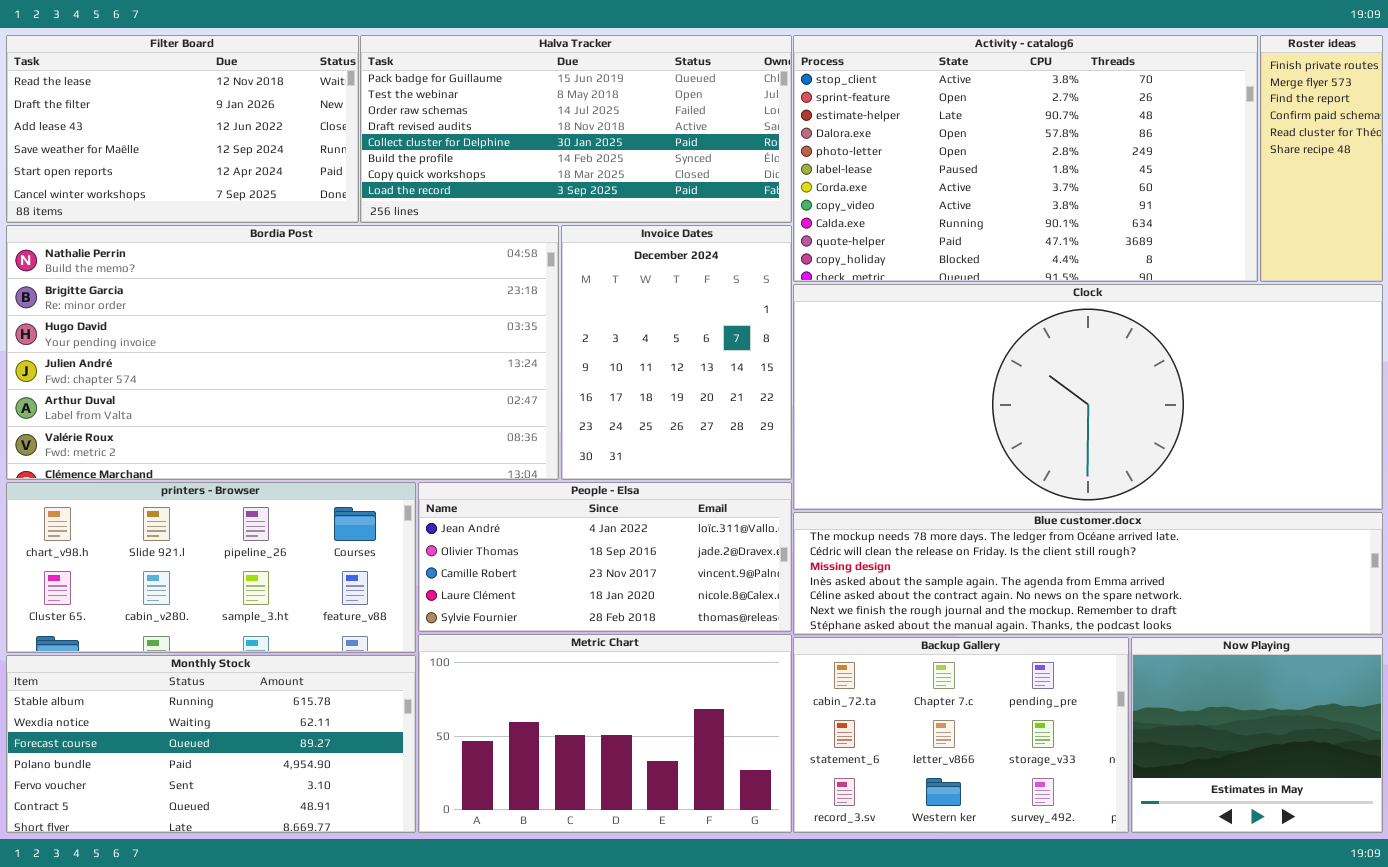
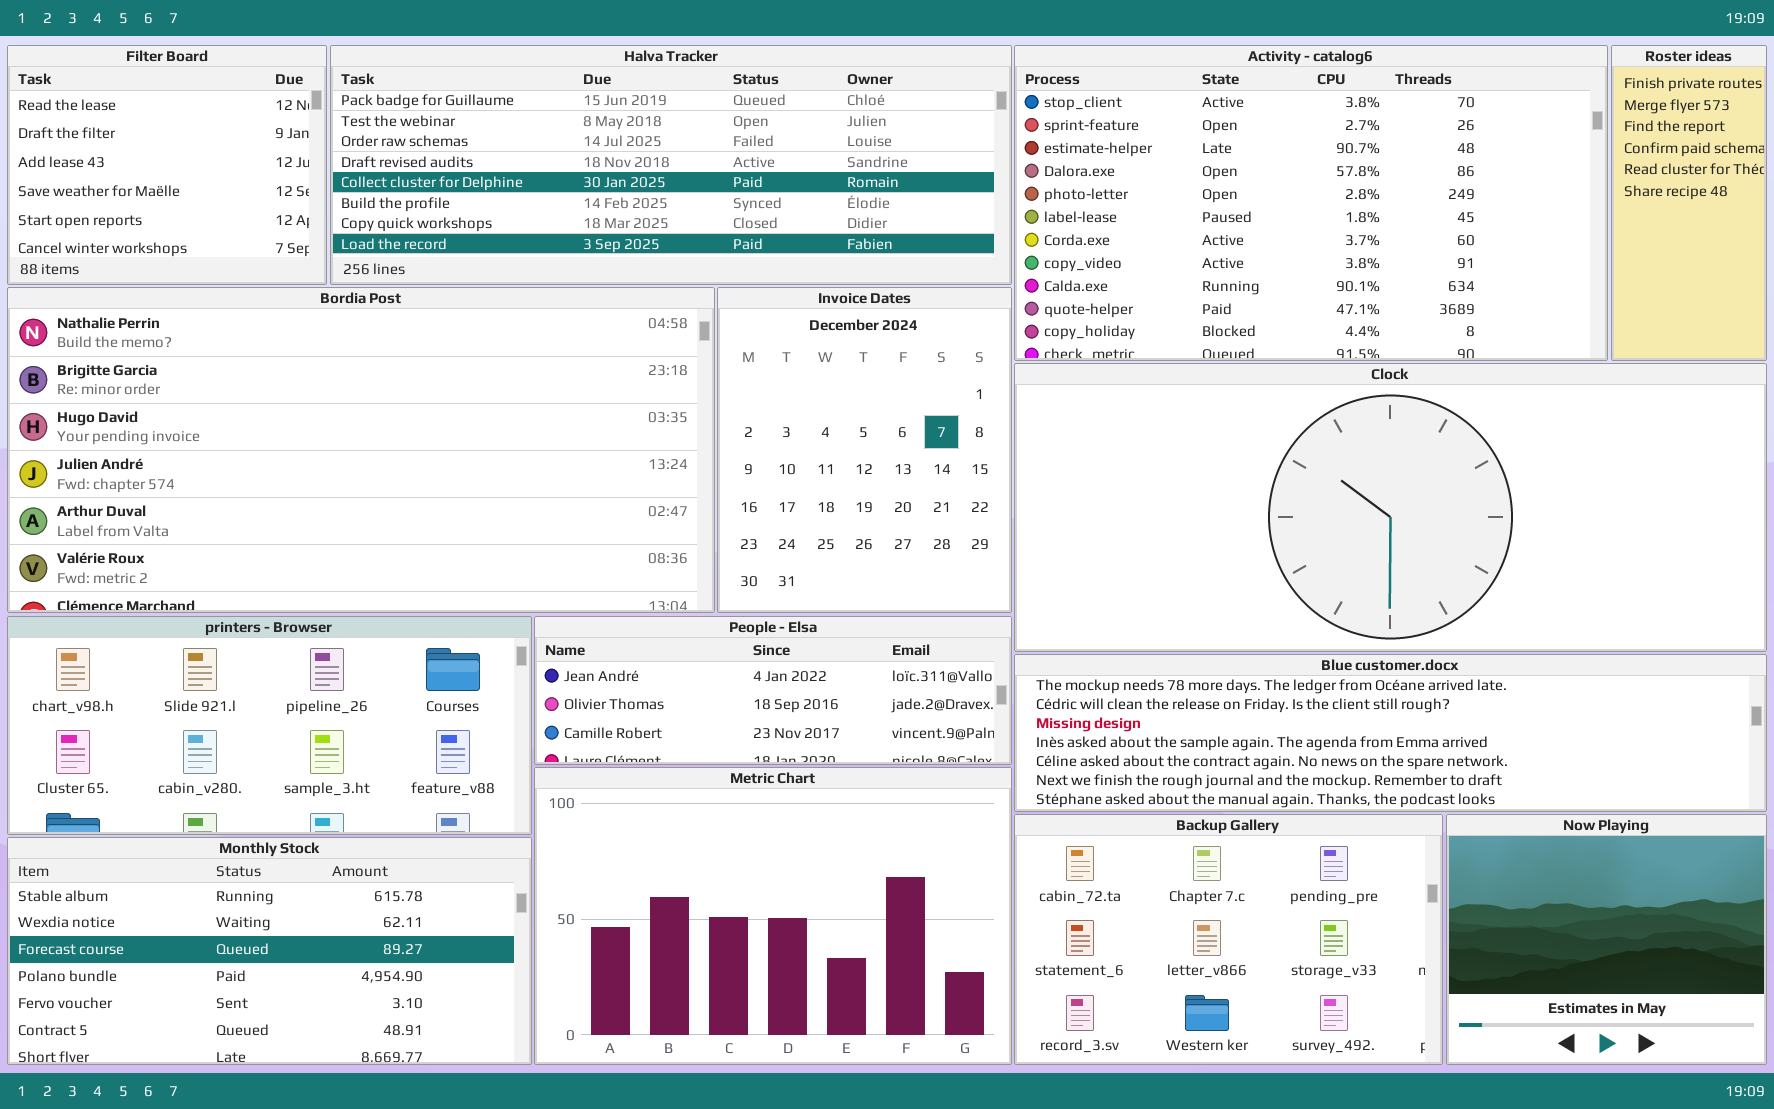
Filter Board: [6,35,359,223] -> [7,45,327,285], resized
Halva Tracker: [360,35,792,223] -> [330,45,1012,285], resized
People - Elsa: [418,482,792,632] -> [534,616,1012,765], resized
Metric Chart: [418,634,792,833] -> [534,767,1012,1065], resized

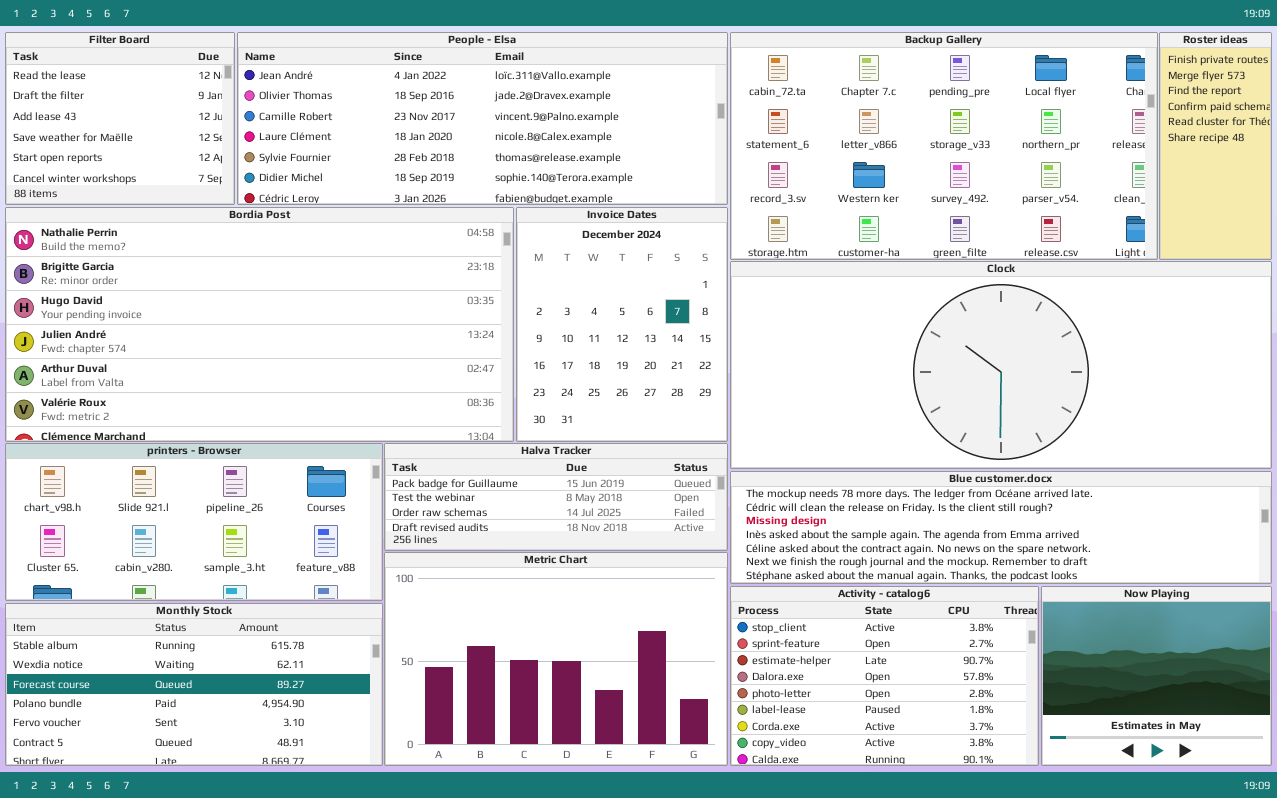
Halva Tracker: [330,45,1012,285] -> [384,443,728,551], moved, resized
Activity - catalog6: [1014,45,1608,361] -> [730,586,1039,766], moved, resized
People - Elsa: [534,616,1012,765] -> [237,32,728,205], moved, resized
Backup Gallery: [1014,814,1443,1065] -> [730,32,1158,260], moved, resized

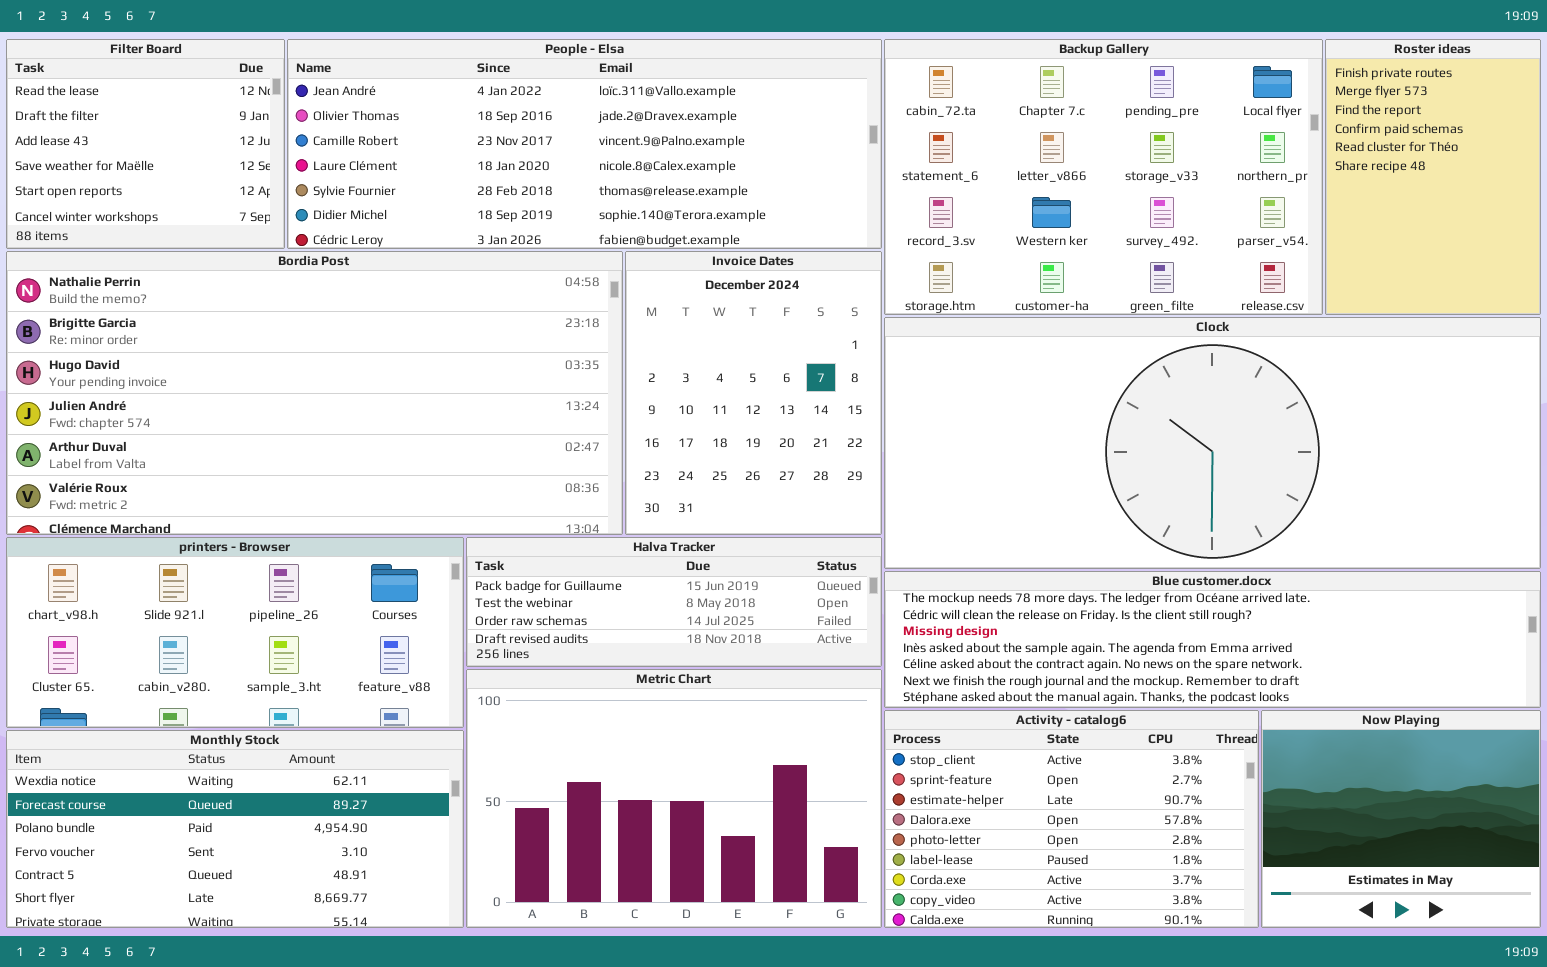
Backup Gallery: [730,32,1158,260] -> [884,39,1323,315], resized
Roster ideas: [1159,32,1272,260] -> [1325,39,1541,315], resized
Monthly Stock: [5,603,383,766] -> [6,730,464,928], scrolled down 1 row

